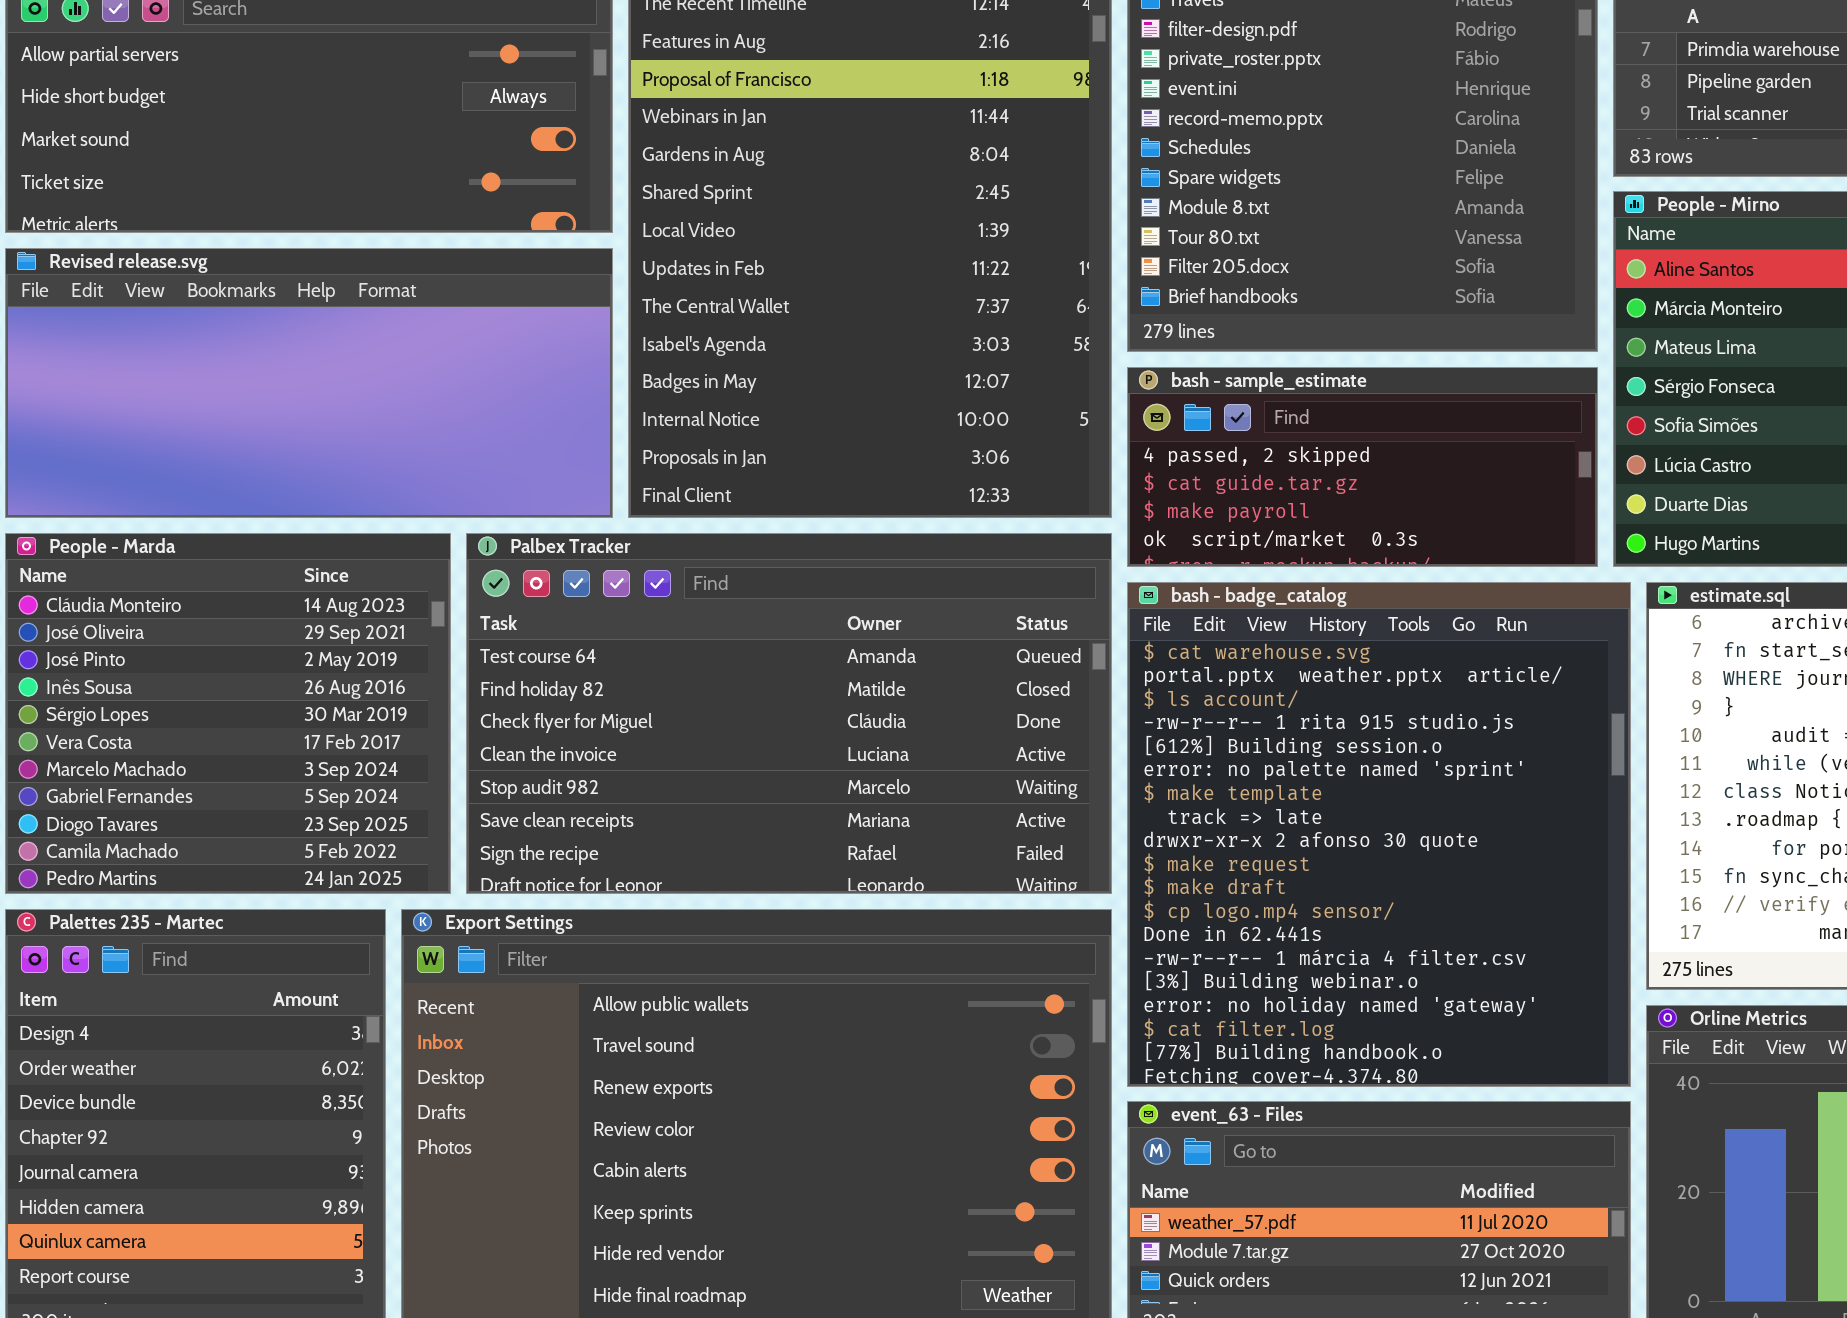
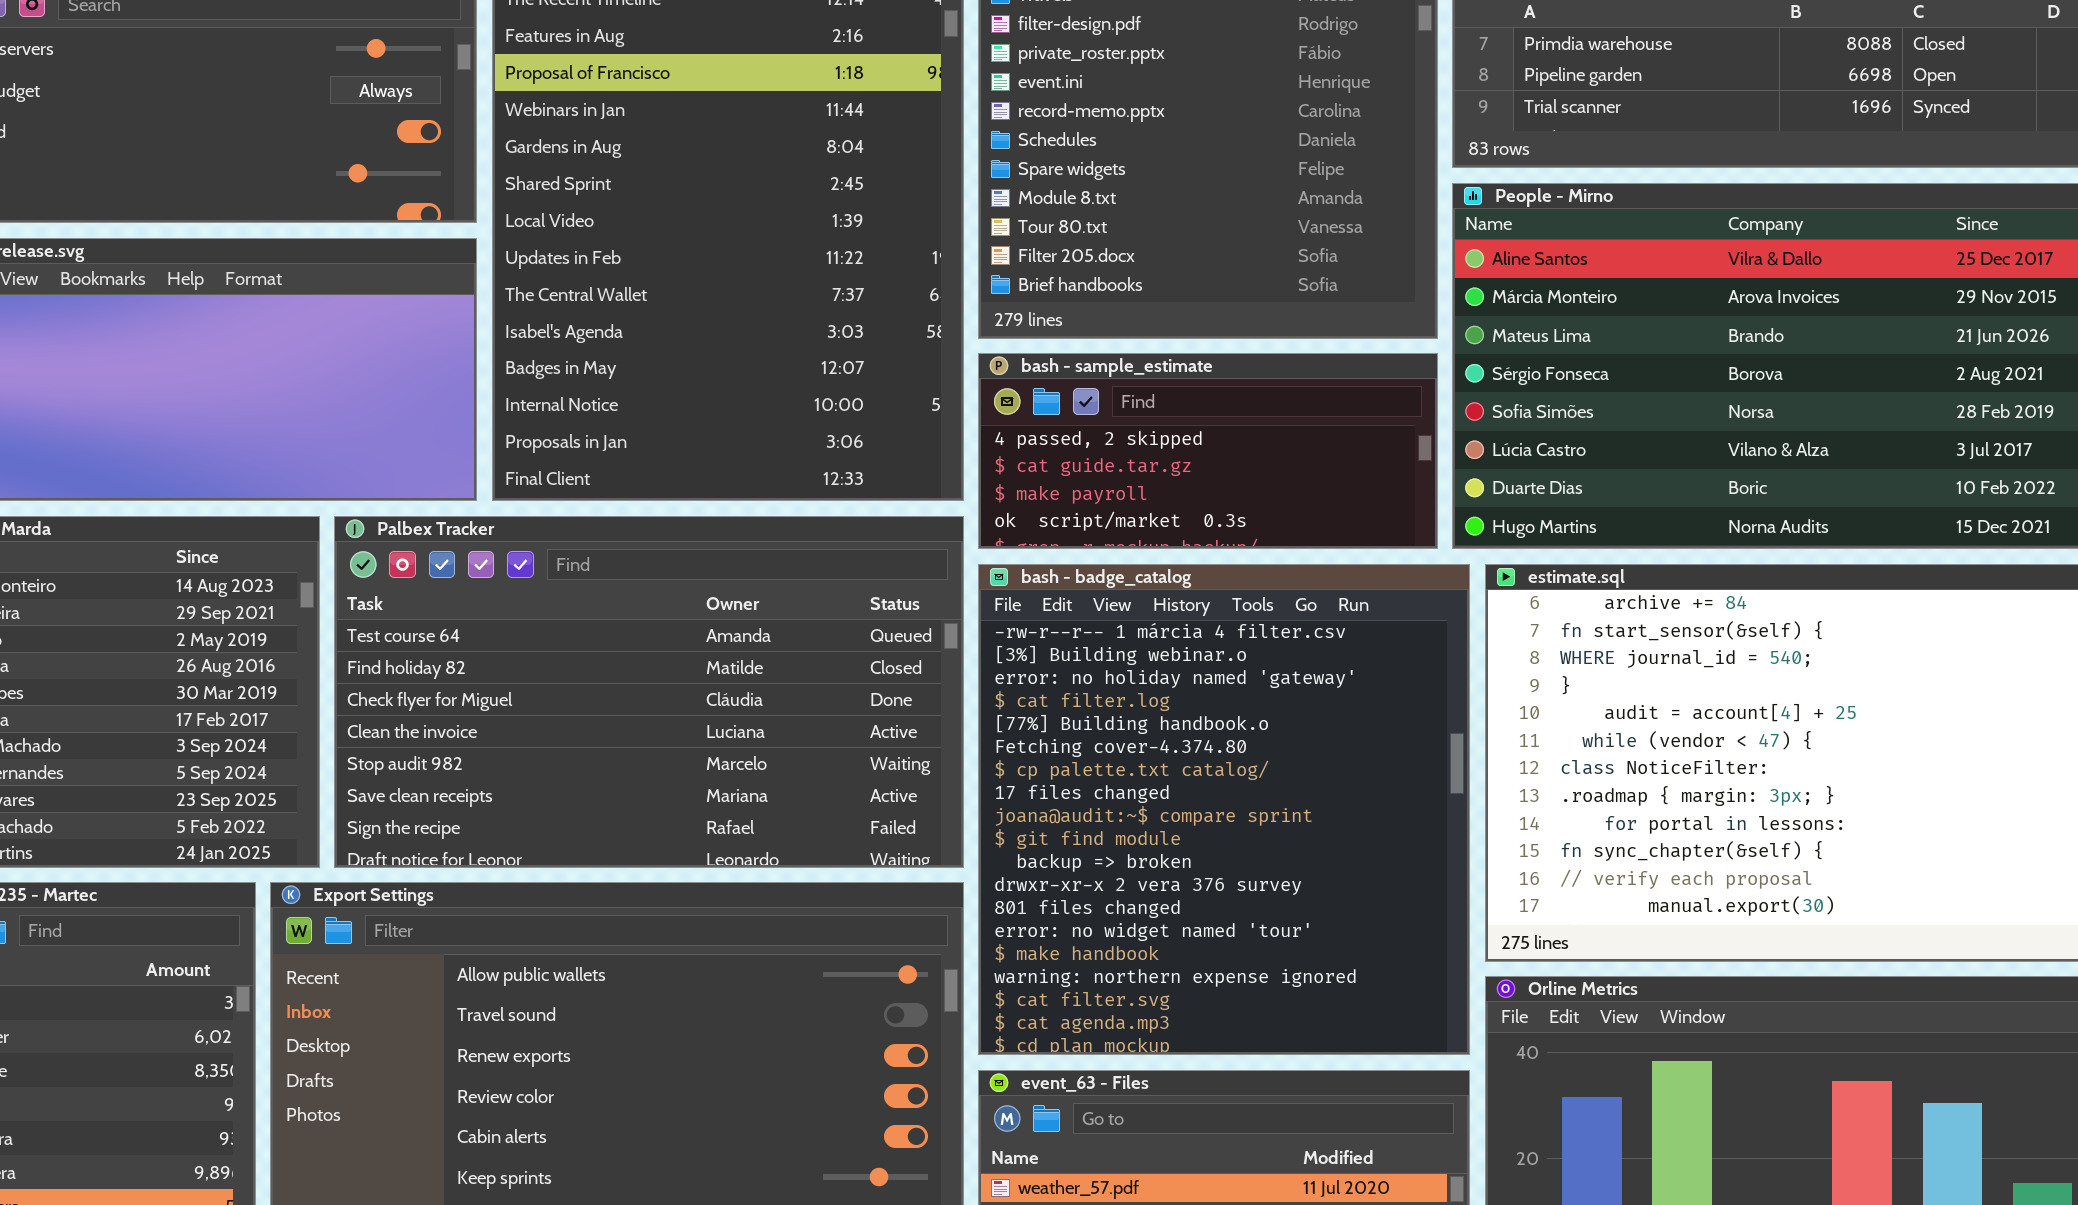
bash - badge_catalog: [1127,582,1631,1087] -> [978,564,1470,1055], scrolled down 13 rows

